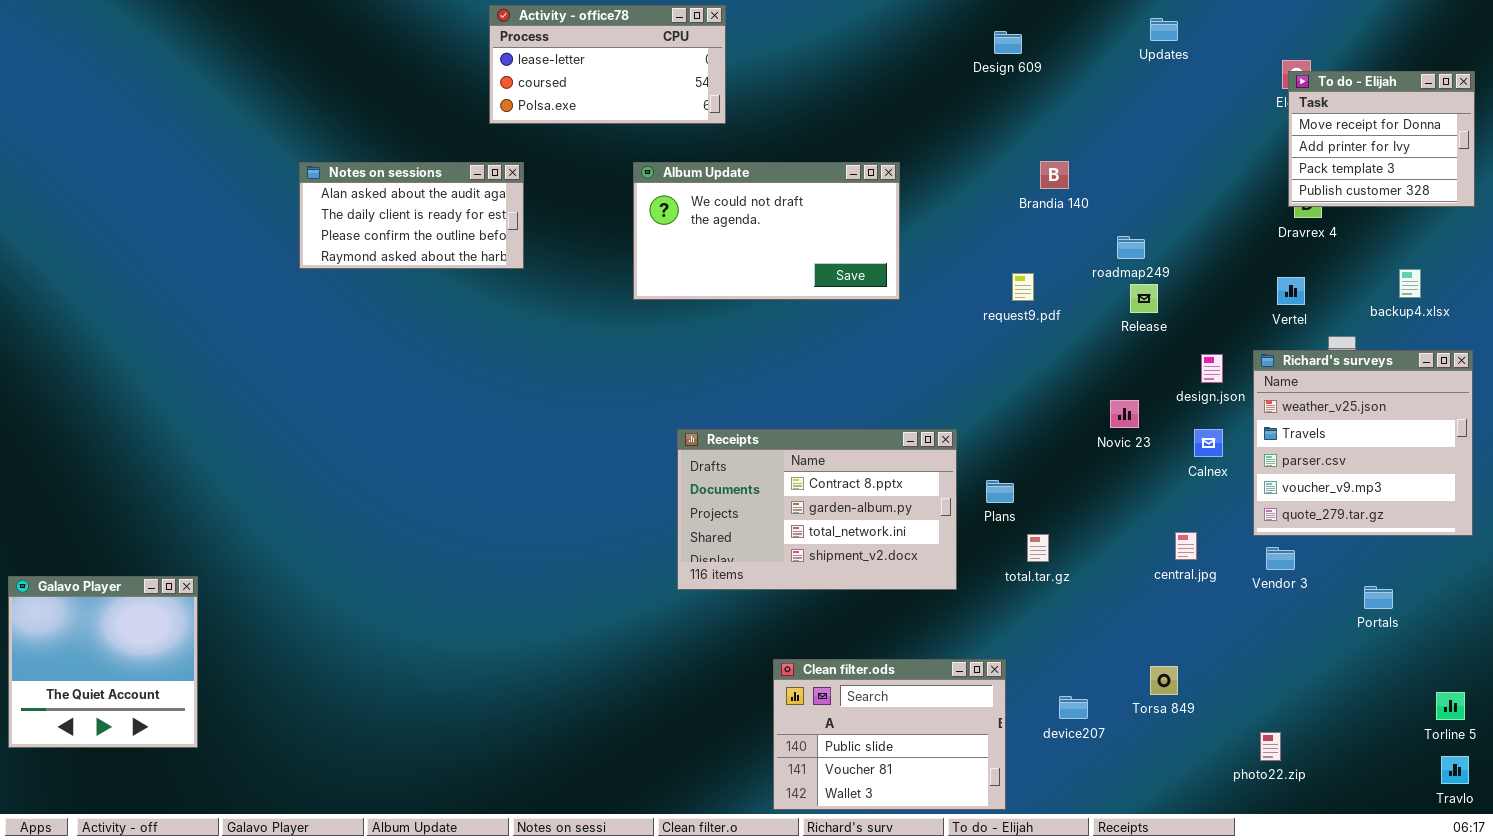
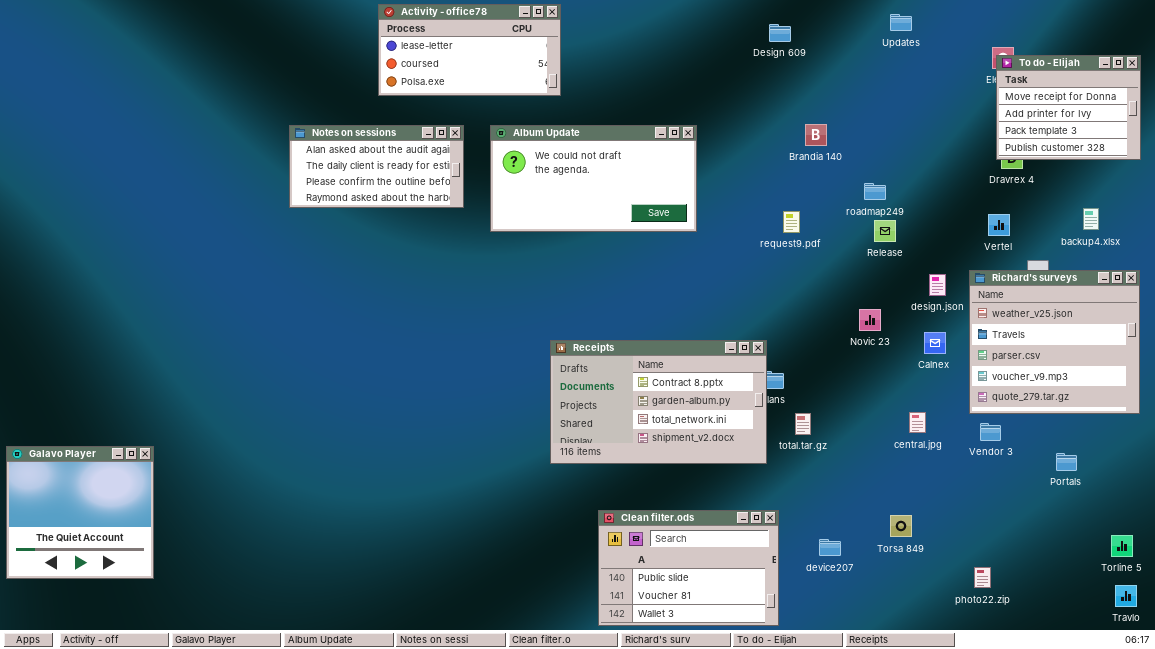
Notes on sessions: [299,162,524,269] -> [289,125,464,208], moved
Receipts: [677,429,957,590] -> [550,340,767,464], moved

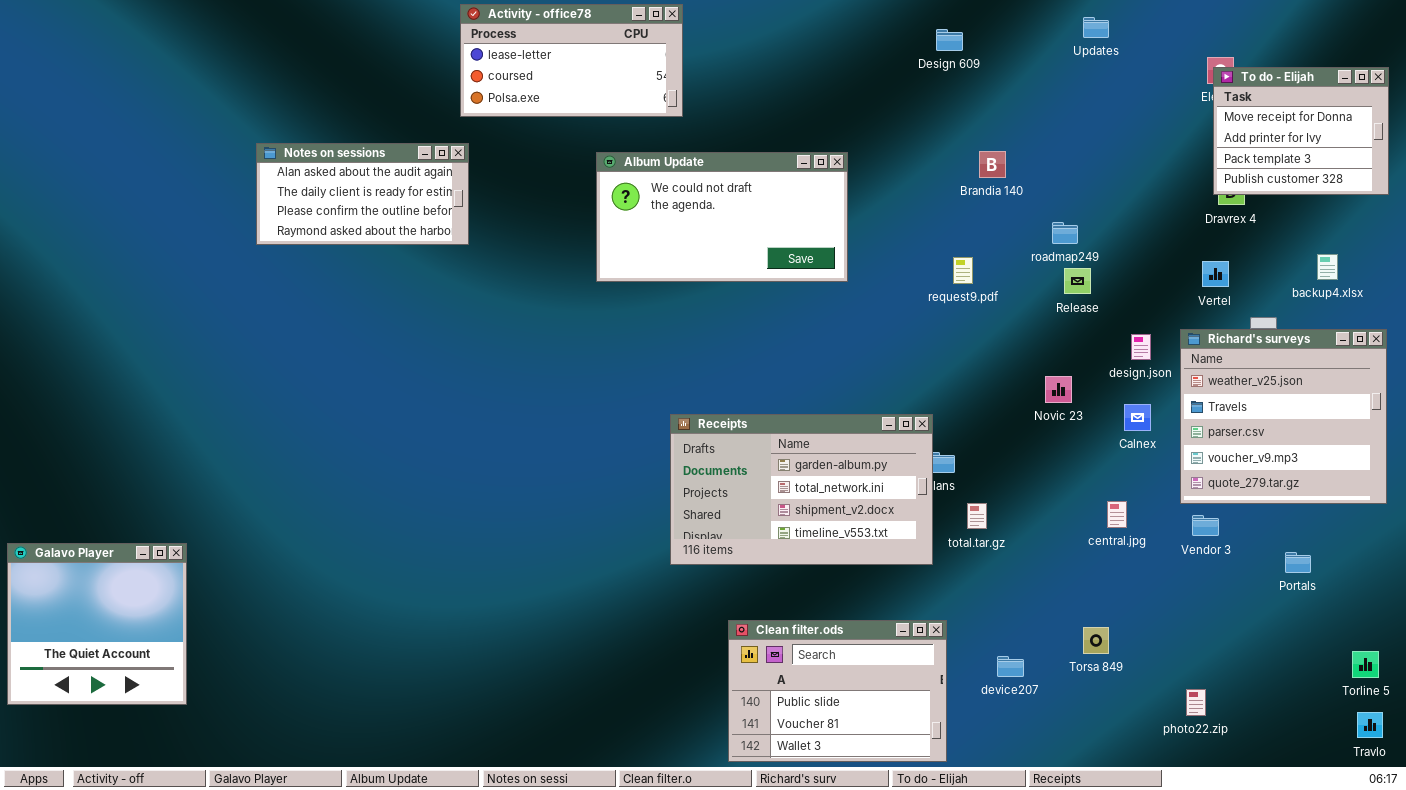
Notes on sessions: [289,125,464,208] -> [256,143,469,245], moved
Receipts: [550,340,767,464] -> [670,414,933,565], scrolled down 1 row

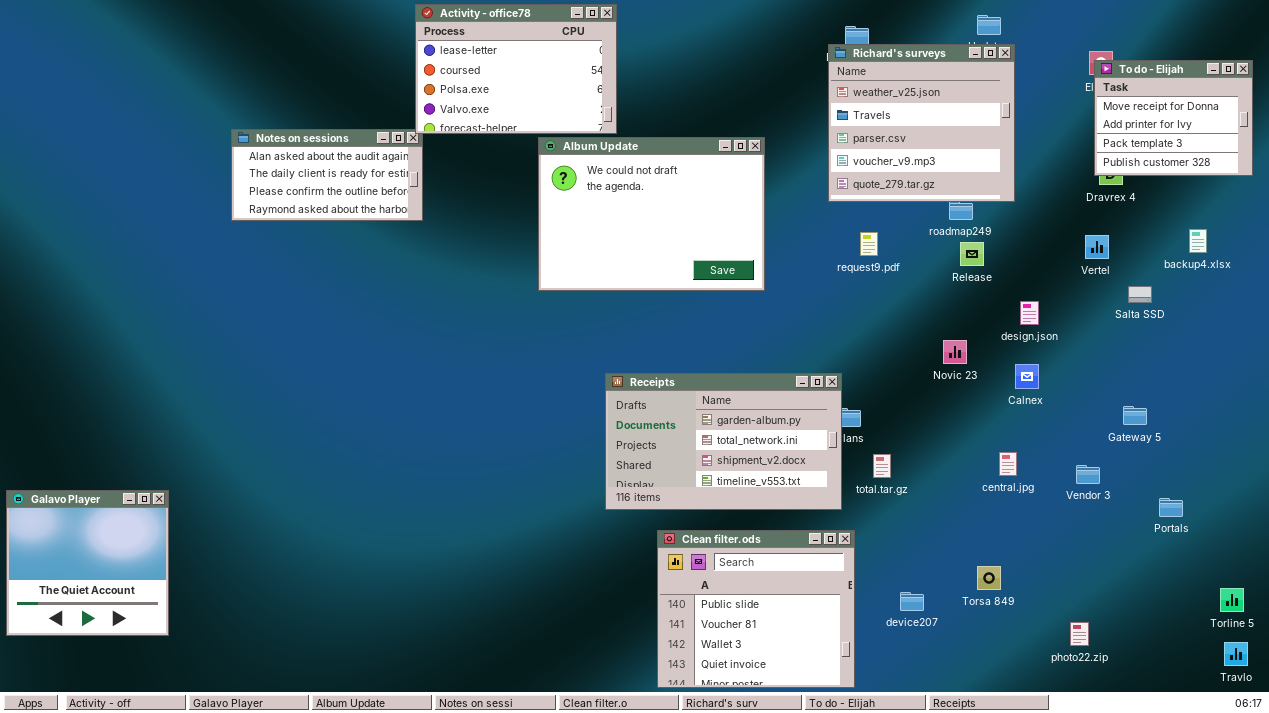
Activity - office78: [460,4,683,117] -> [415,4,617,134], resized
Album Update: [596,152,848,282] -> [538,137,765,291], resized
Richard's surveys: [1180,329,1387,504] -> [828,44,1015,202], moved
Clean filter.ods: [728,620,947,762] -> [657,530,855,688], resized

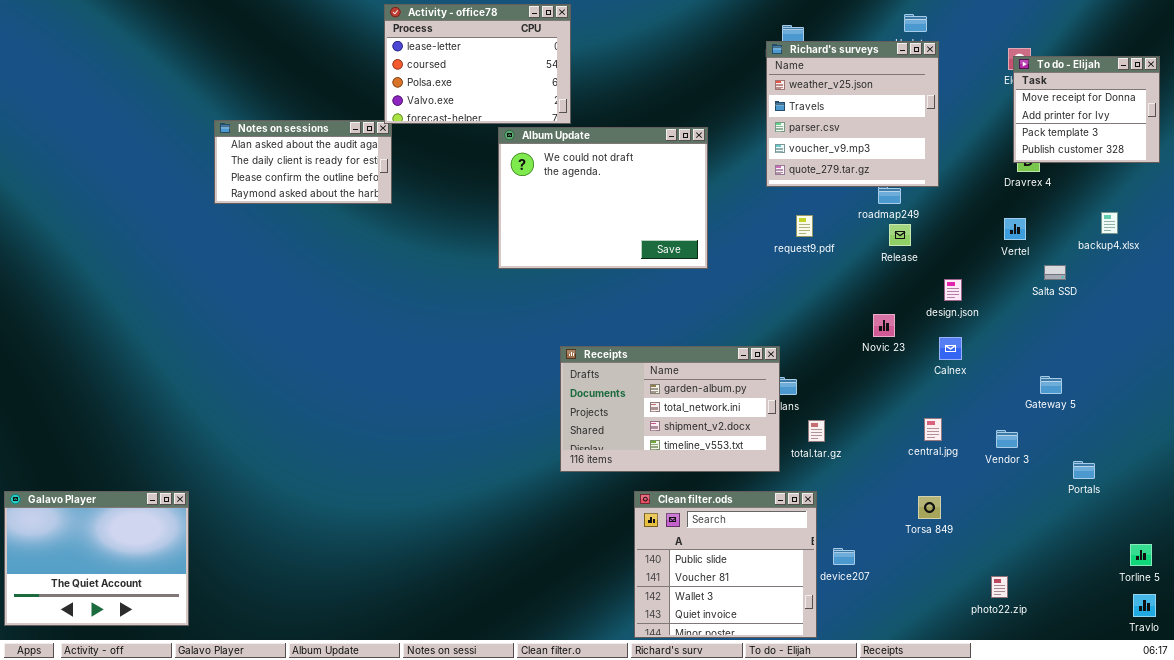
Galavo Player: [6,490,169,636] -> [4,491,189,626], moved, resized
Clean filter.ods: [657,530,855,688] -> [634,491,817,638], moved
Torsa 849: [977,566,1001,590] -> [918,496,941,519], moved

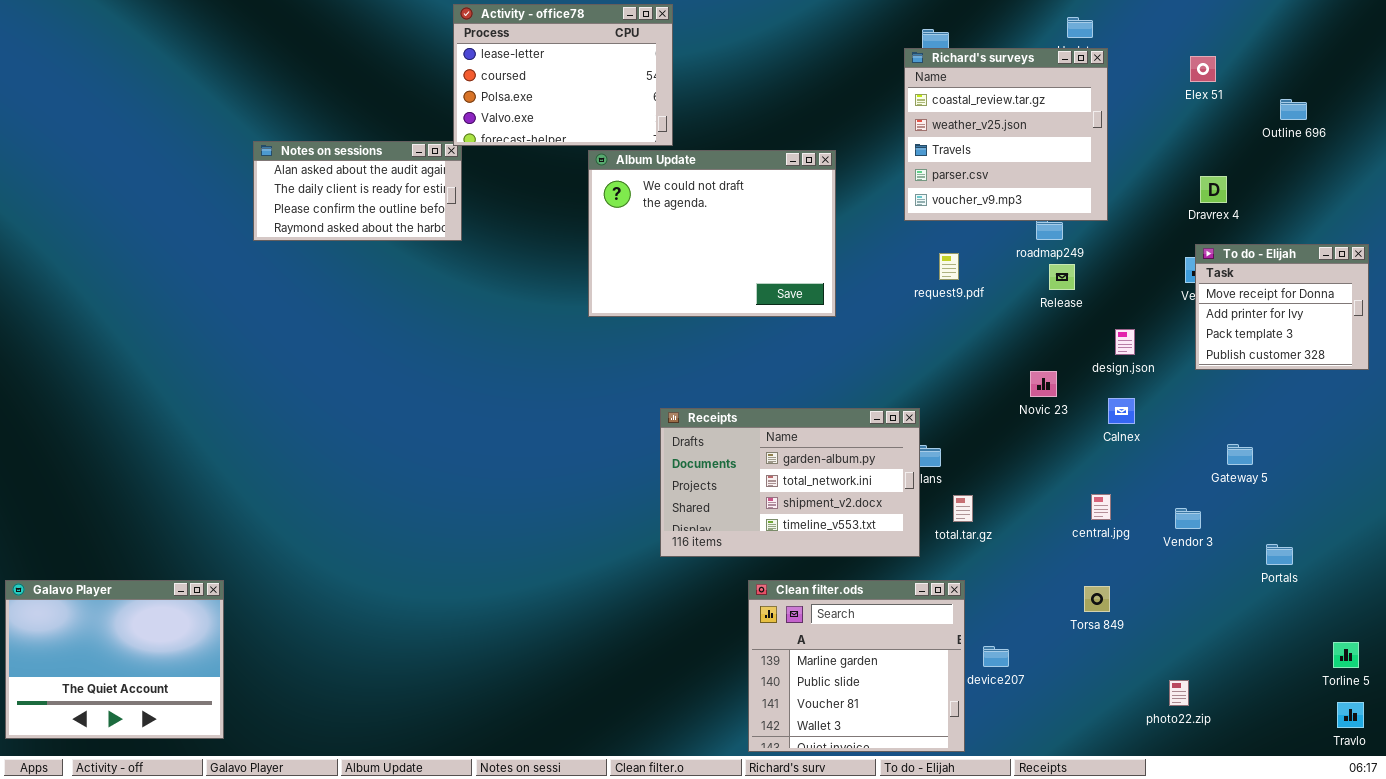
Richard's surveys: [766,41,939,187] -> [904,48,1108,221], scrolled up 1 row
To do - Elijah: [1013,56,1160,163] -> [1195,244,1369,370], moved
Clean filter.ods: [634,491,817,638] -> [748,580,965,752], scrolled up 1 row

